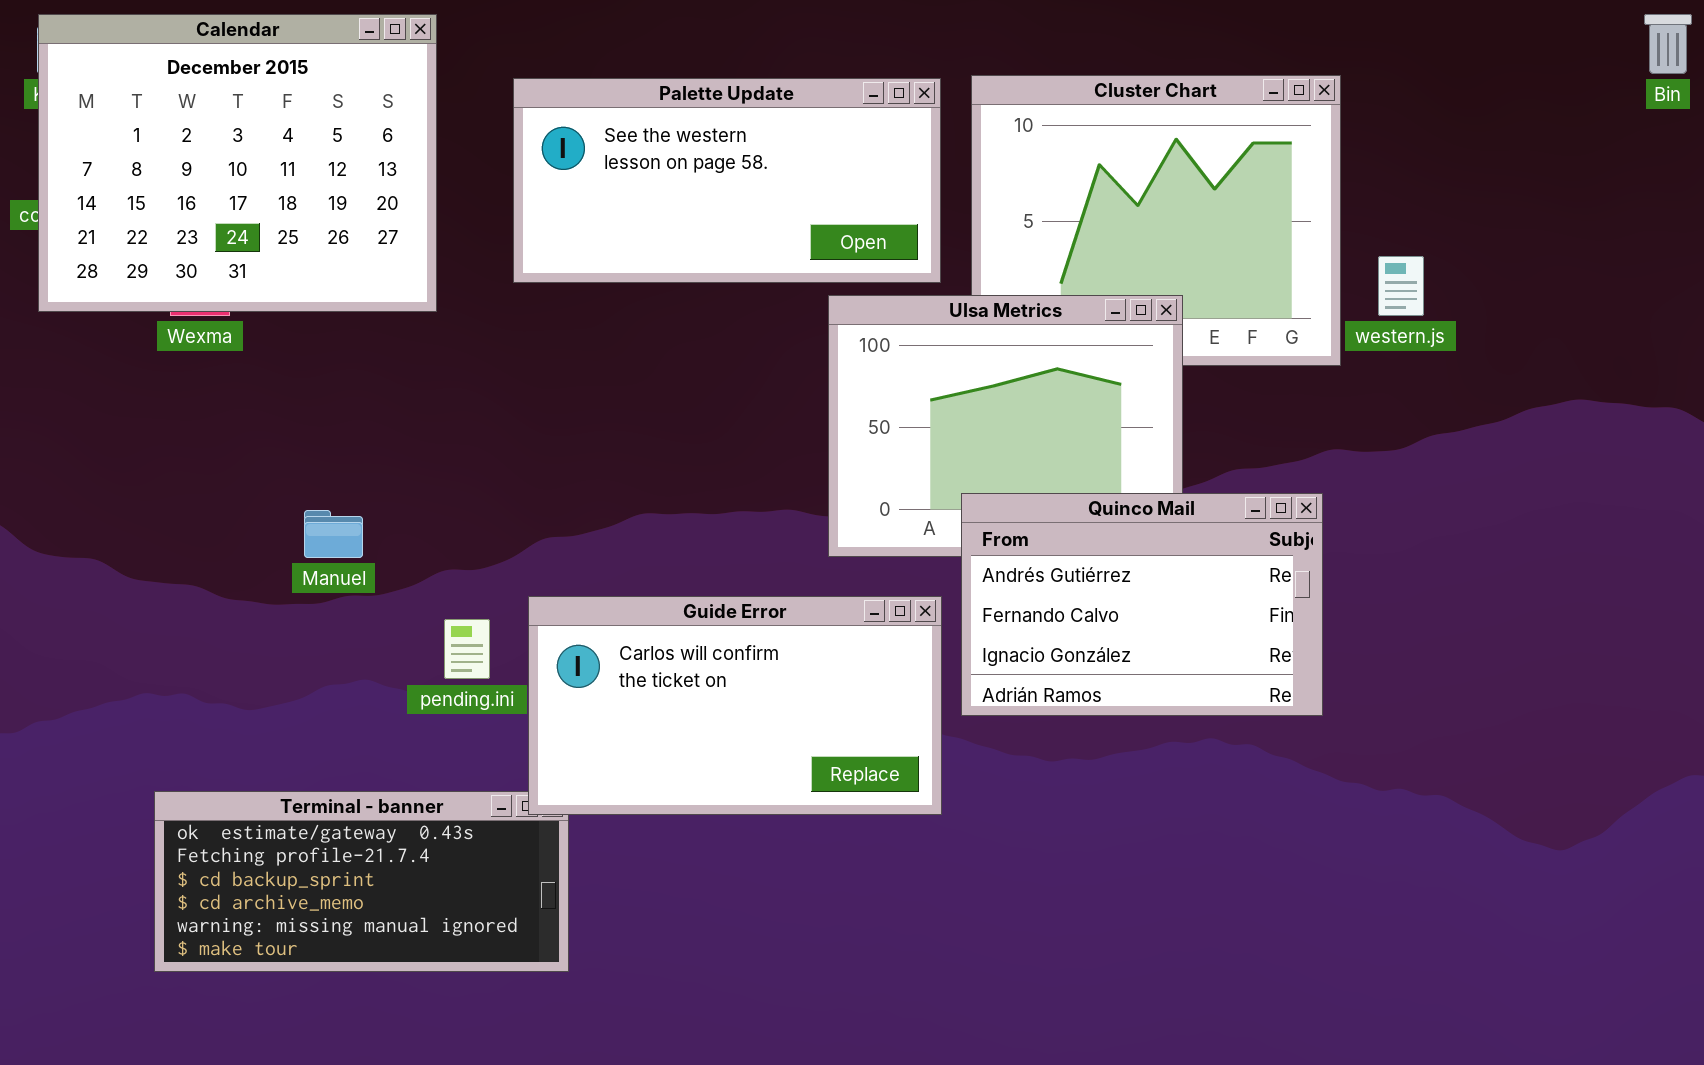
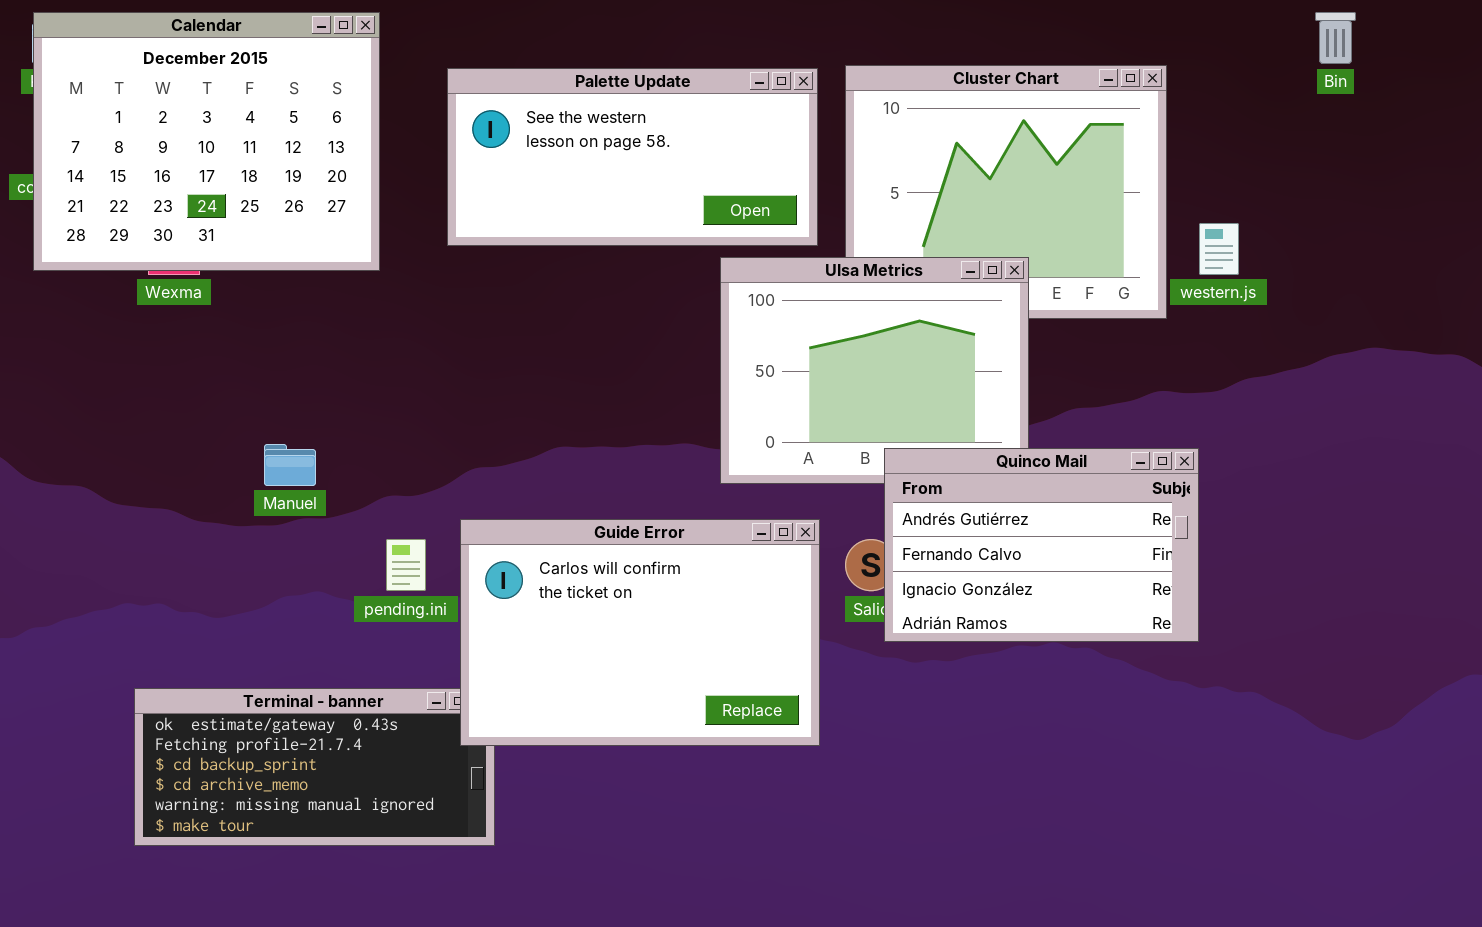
Bin: [1644,14,1692,74] -> [1315,12,1356,64], moved
Quinco Mail: [961,493,1323,716] -> [884,448,1199,642], moved
Guide Error: [528,596,942,815] -> [460,519,820,746], resized

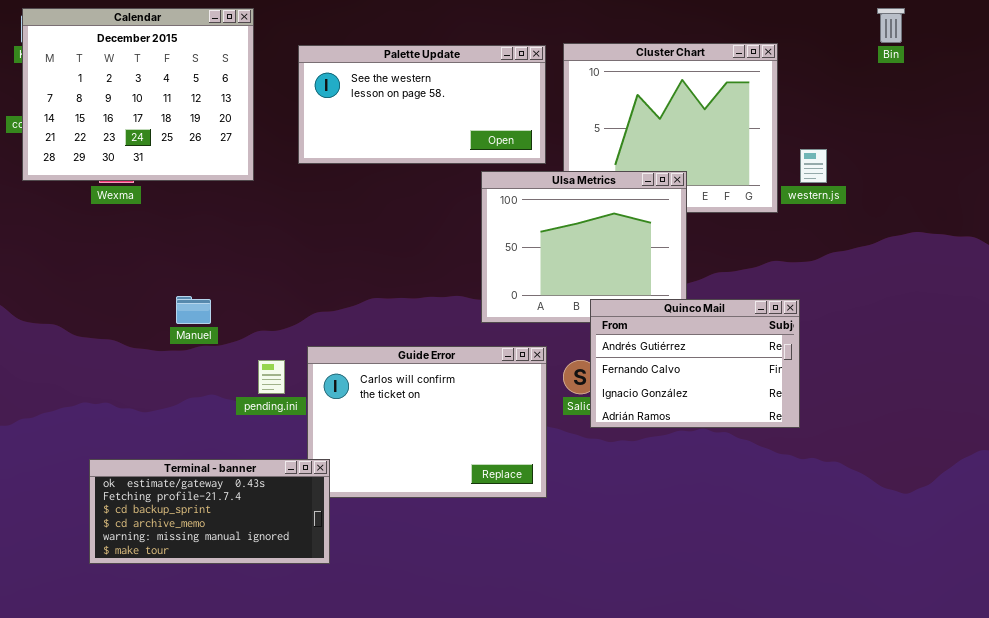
Terminal - banner: [134,688,495,846] -> [89,459,330,564], raised

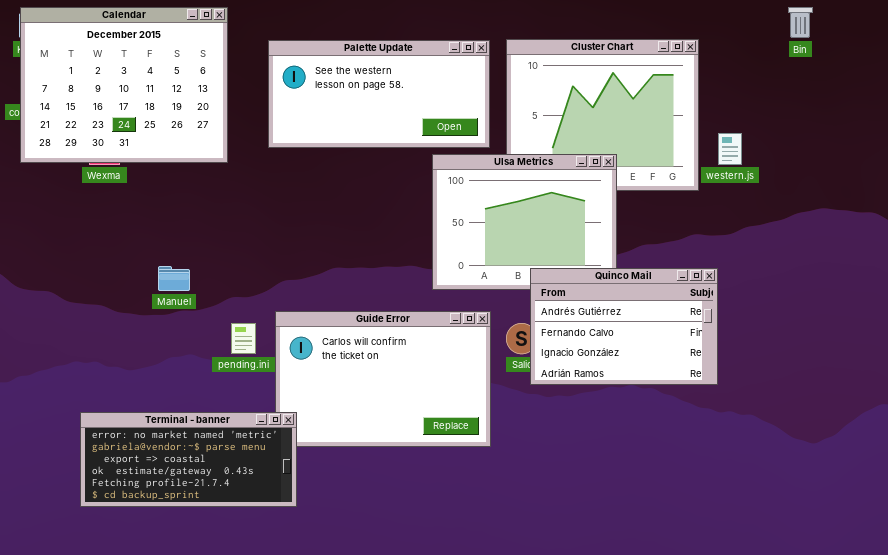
Terminal - banner: [89,459,330,564] -> [80,412,297,507], scrolled up 3 rows

